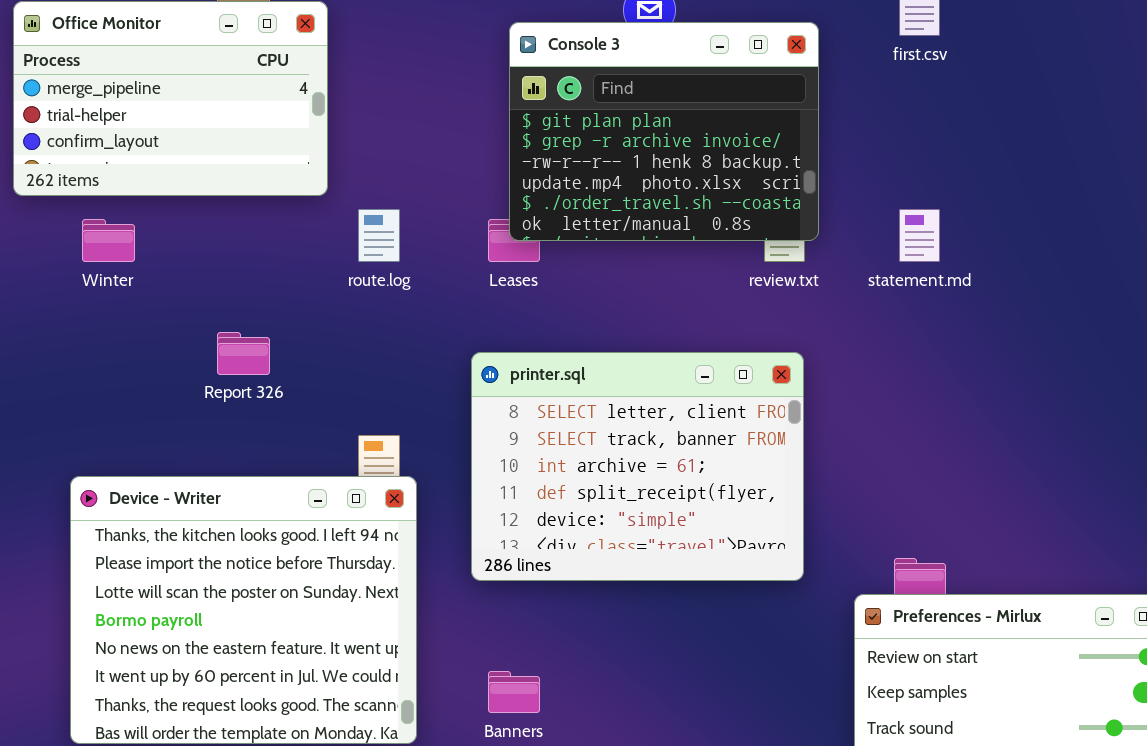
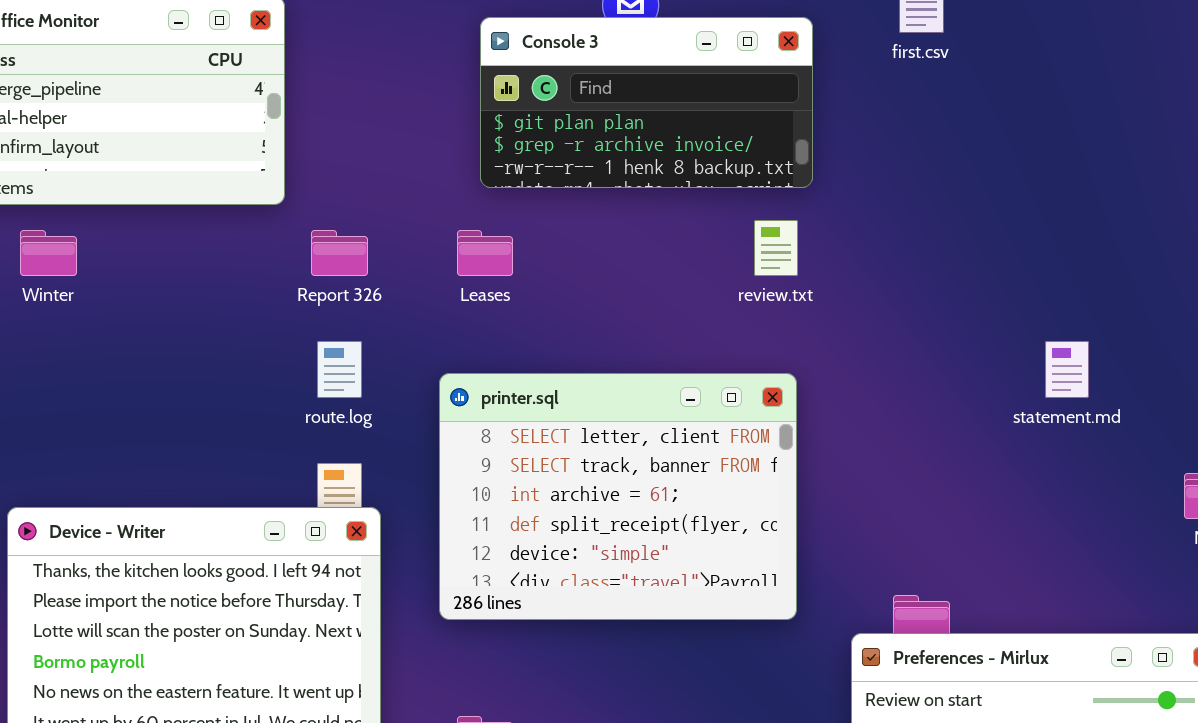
Console 3: [509,22,819,241] -> [480,17,813,188], resized
route.log: [358,209,400,262] -> [317,341,362,398], moved
statement.md: [899,209,940,262] -> [1045,341,1089,398], moved
Report 326: [217,332,270,375] -> [311,230,368,276], moved

